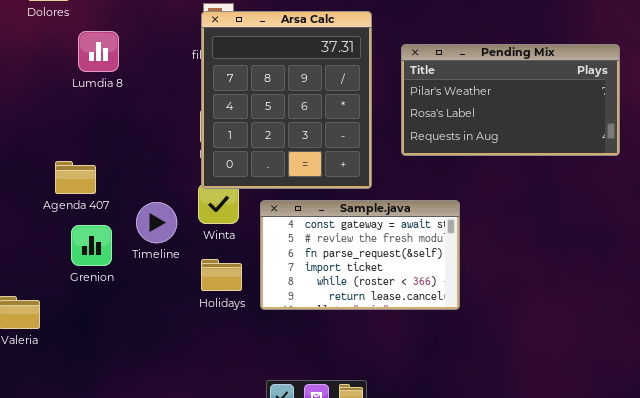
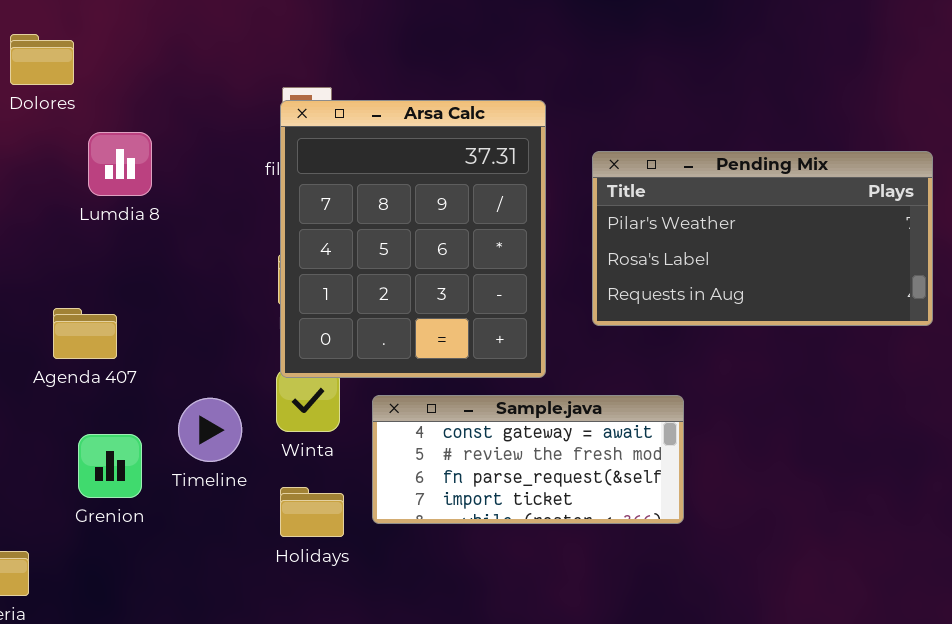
Agenda 407: [55,161,96,194] -> [53,308,117,359], moved
Sample.java: [260,200,460,310] -> [372,395,684,524], resized

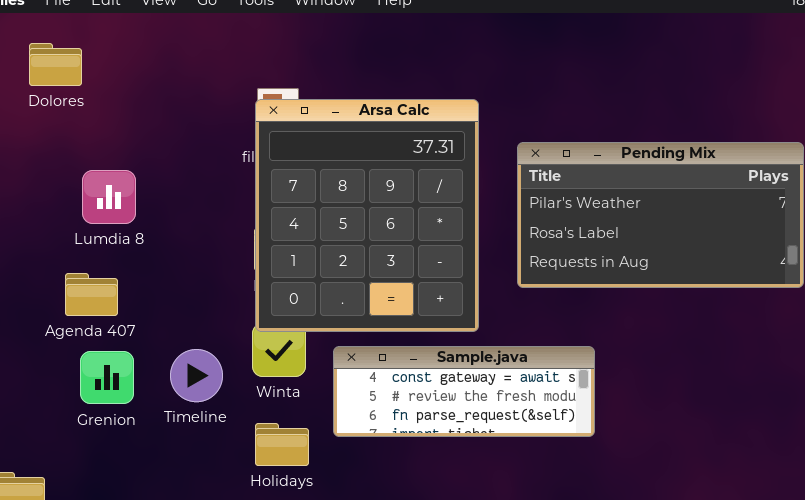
Lumdia 8: [88,132,152,196] -> [82,170,136,224], moved
Sample.java: [372,395,684,524] -> [333,346,595,437], resized
Grenion: [78,434,142,498] -> [80,351,134,404], moved

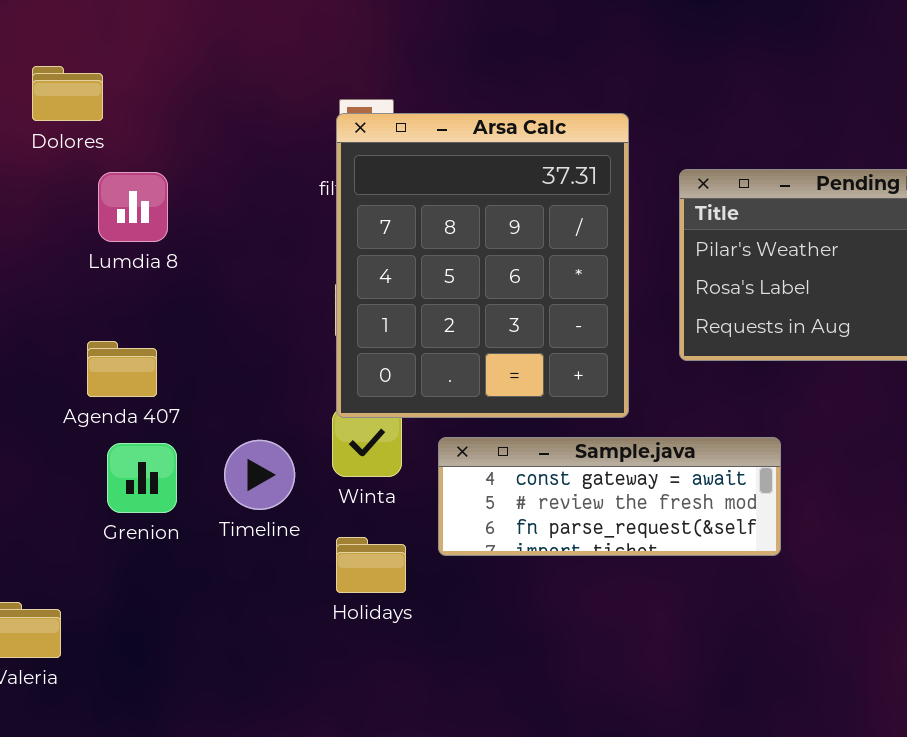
Dolores: [29,43,82,86] -> [32,66,103,121], moved
Lumdia 8: [82,170,136,224] -> [98,172,168,242], moved

